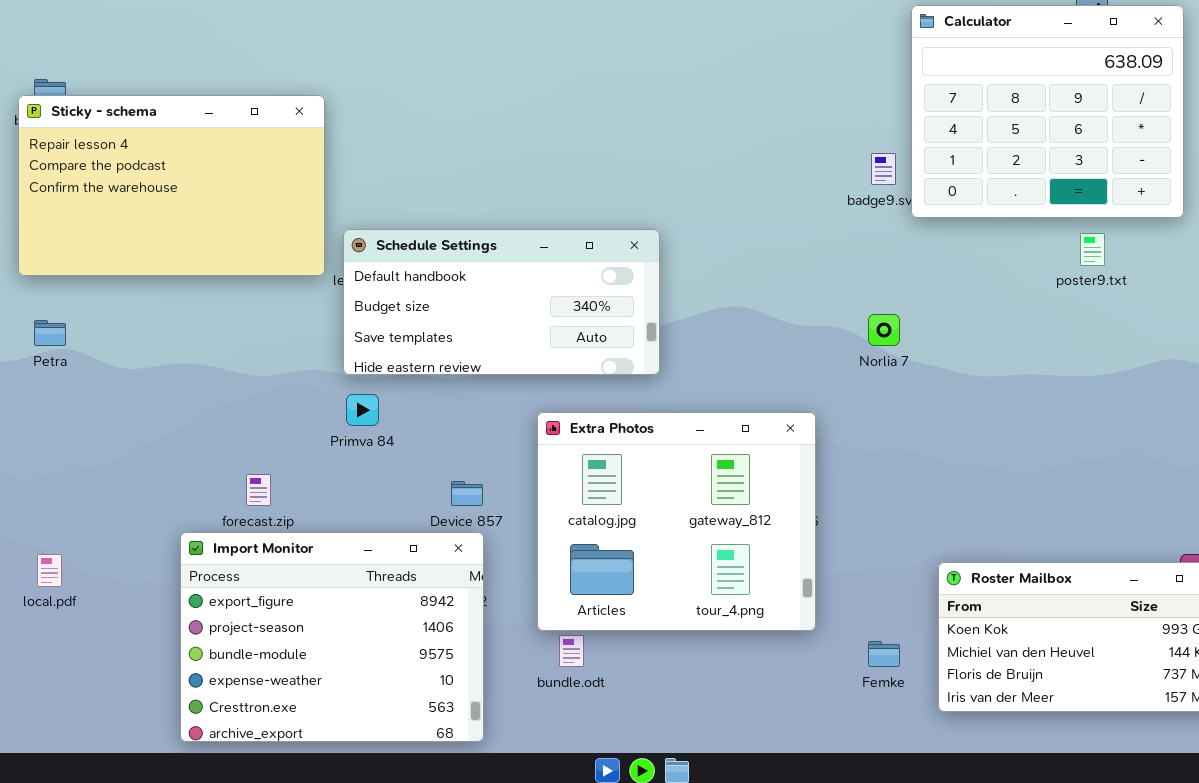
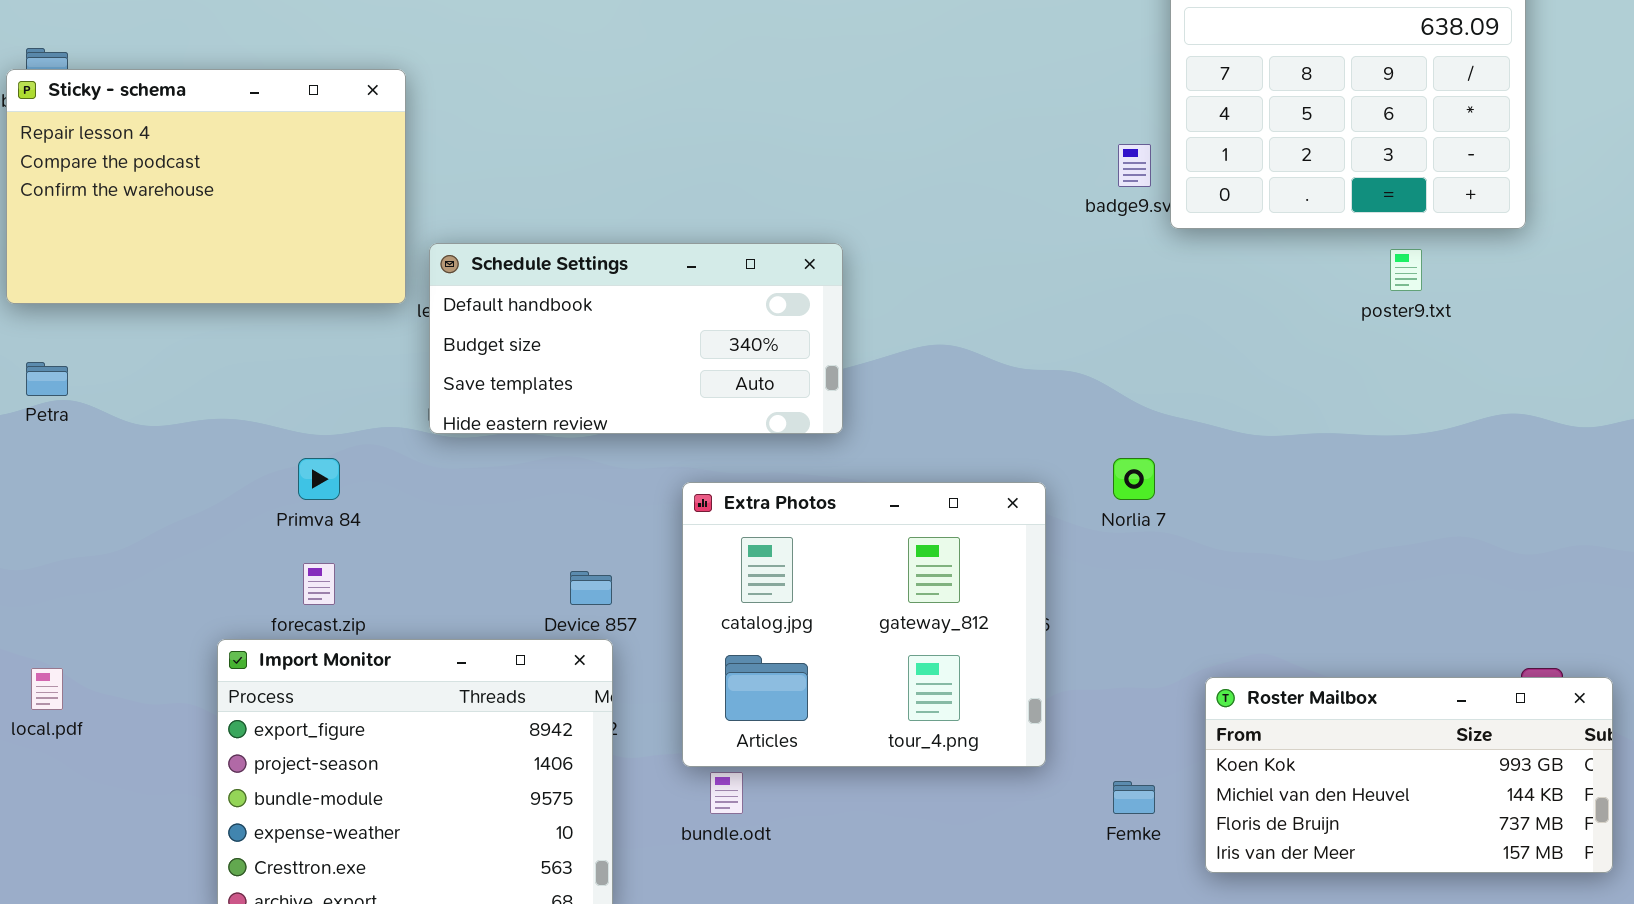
Norlia 7: [868,314,900,346] -> [1113,458,1155,500], moved
Primva 84: [346,394,379,426] -> [298,458,340,500], moved

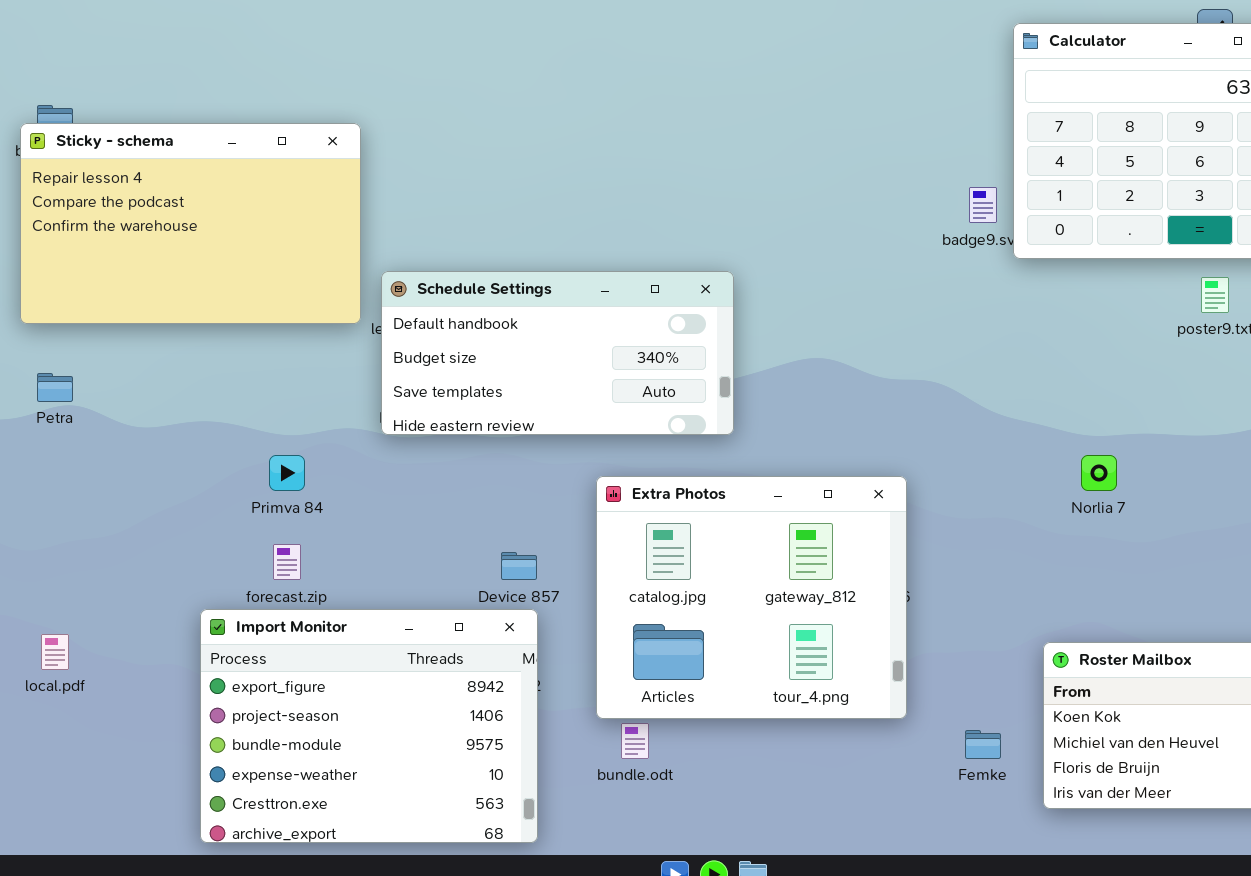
Norlia 7: [1113,458,1155,500] -> [1081,455,1117,491], moved

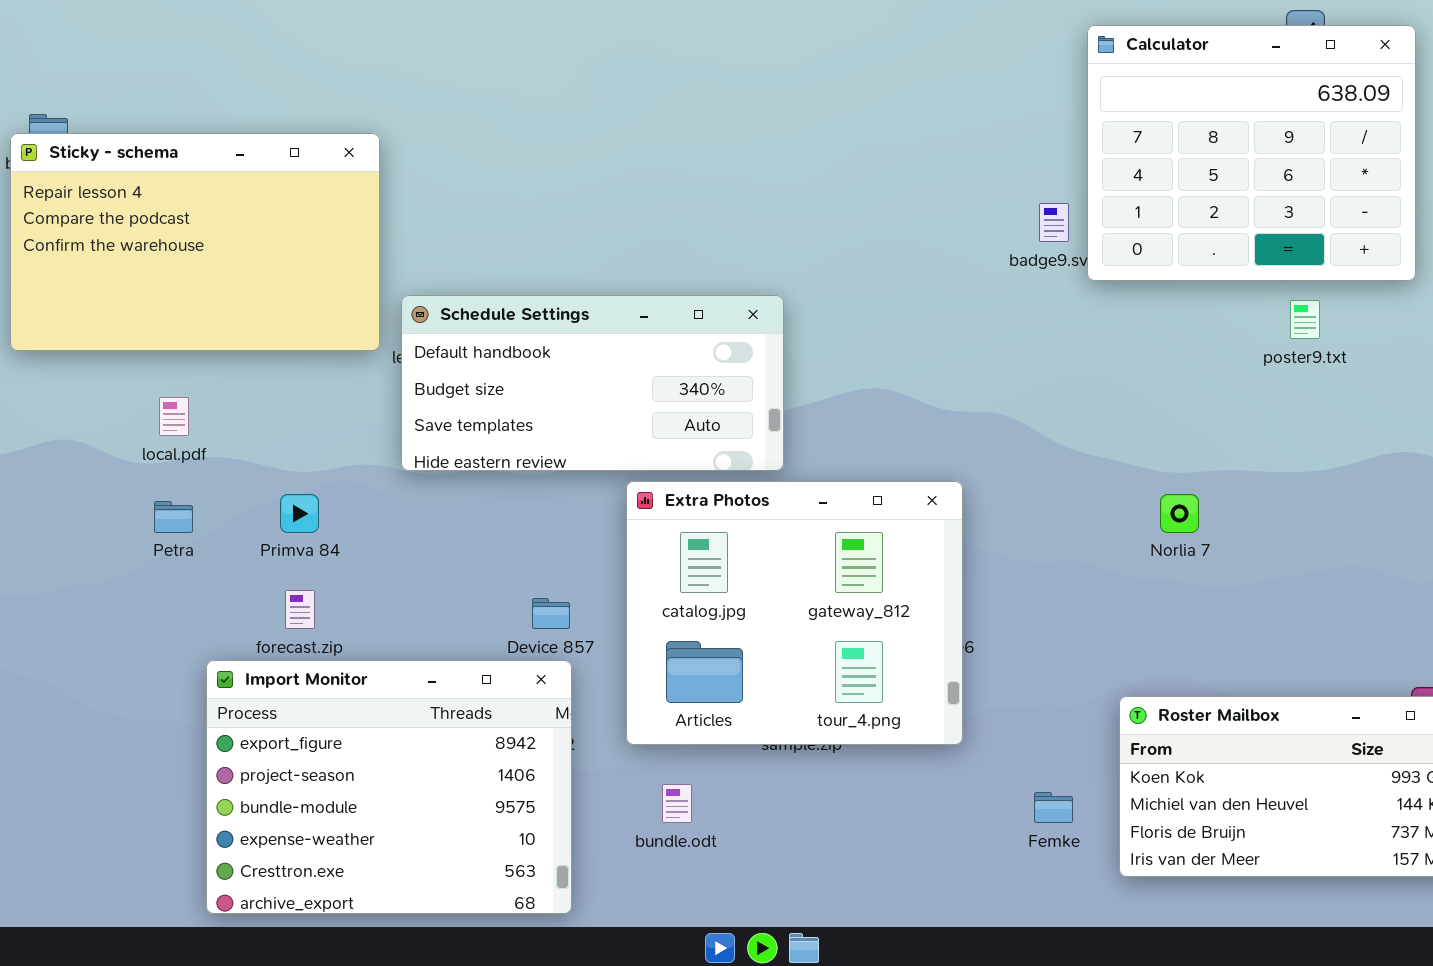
Petra: [37,373,73,402] -> [154,501,193,533], moved
Extra Photos: [596,476,907,719] -> [626,481,963,745], moved
local.pdf: [41,634,69,670] -> [159,397,189,436], moved

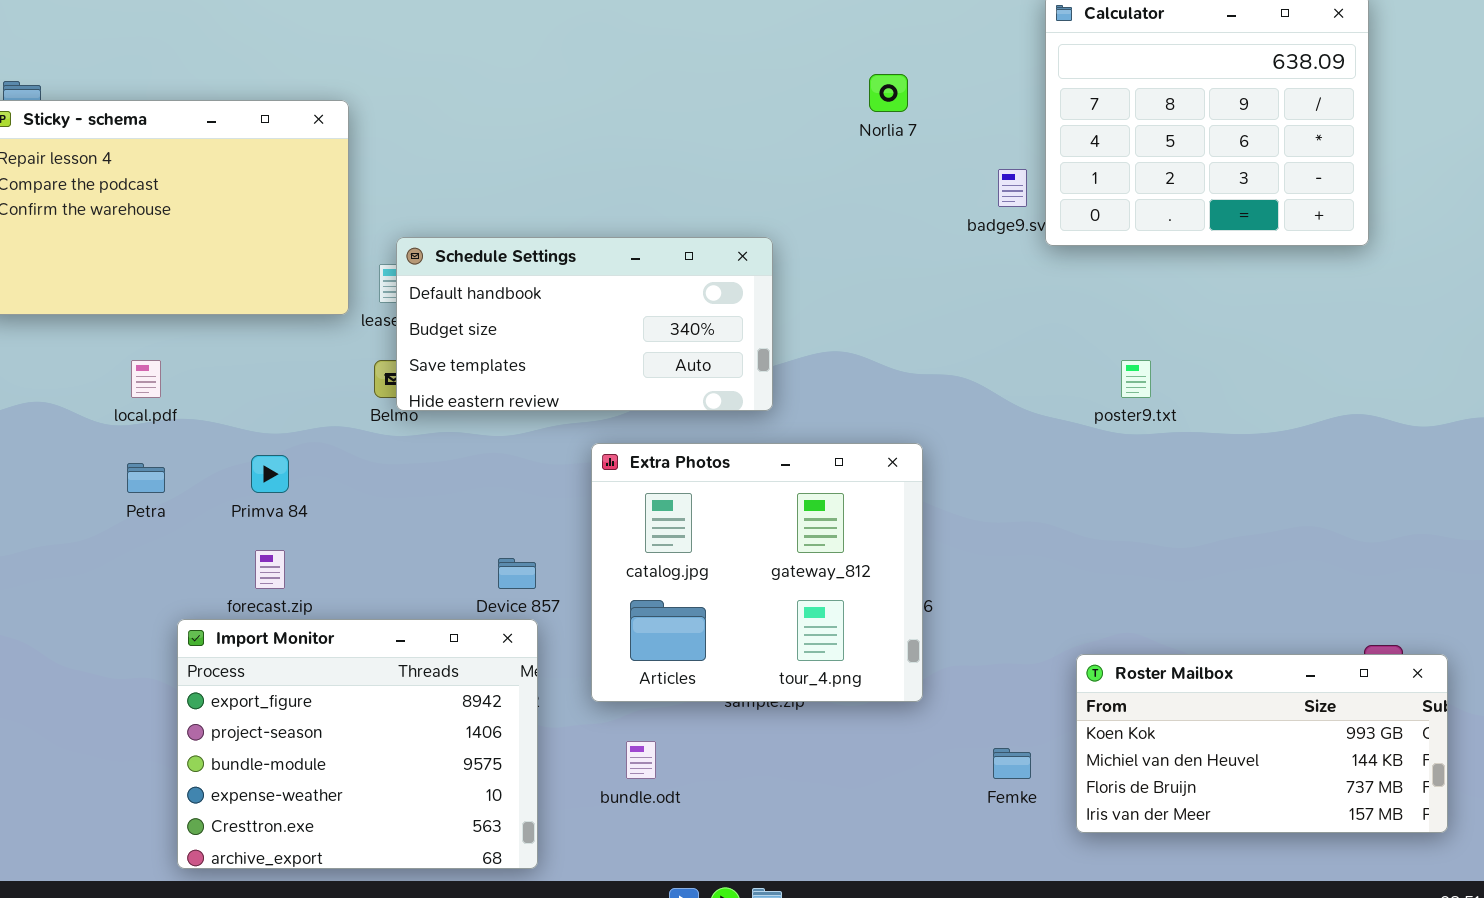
Schedule Settings: [401,295,784,471] -> [396,237,773,411], moved
poster9.txt: [1290,300,1320,339] -> [1121,360,1151,398], moved
Norlia 7: [1160,494,1199,533] -> [869,74,908,112], moved

